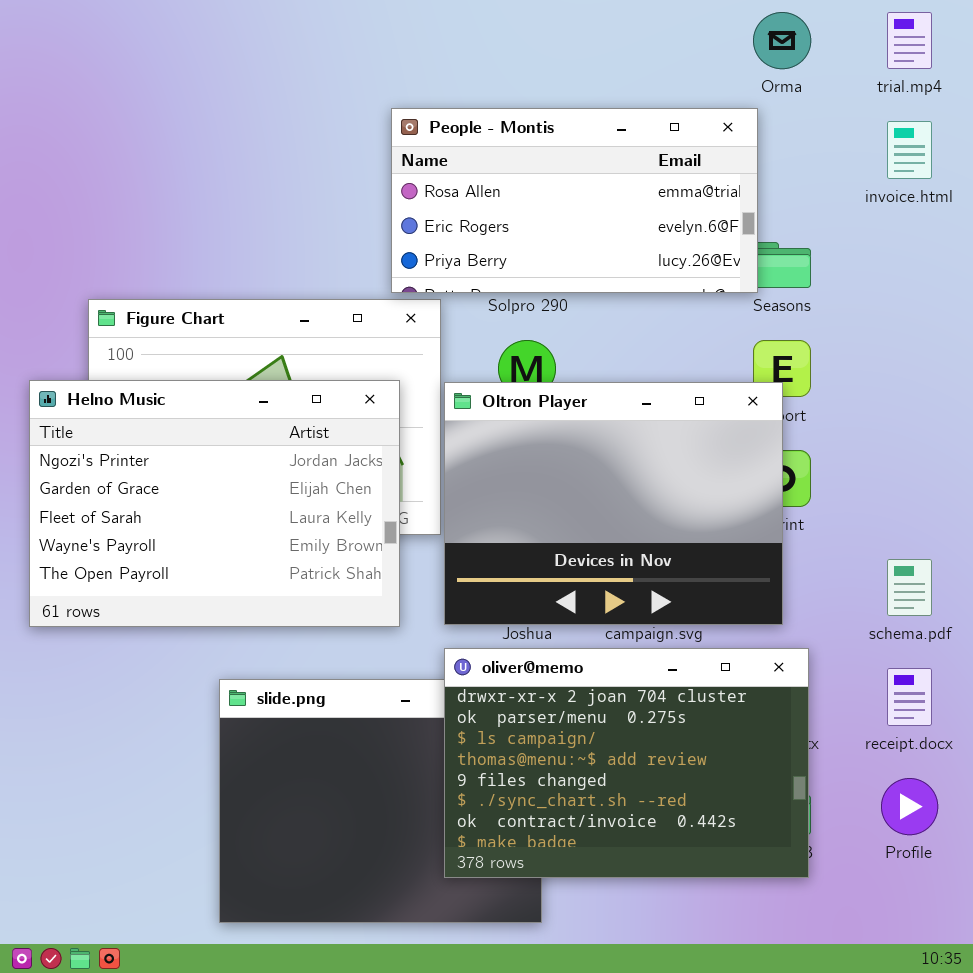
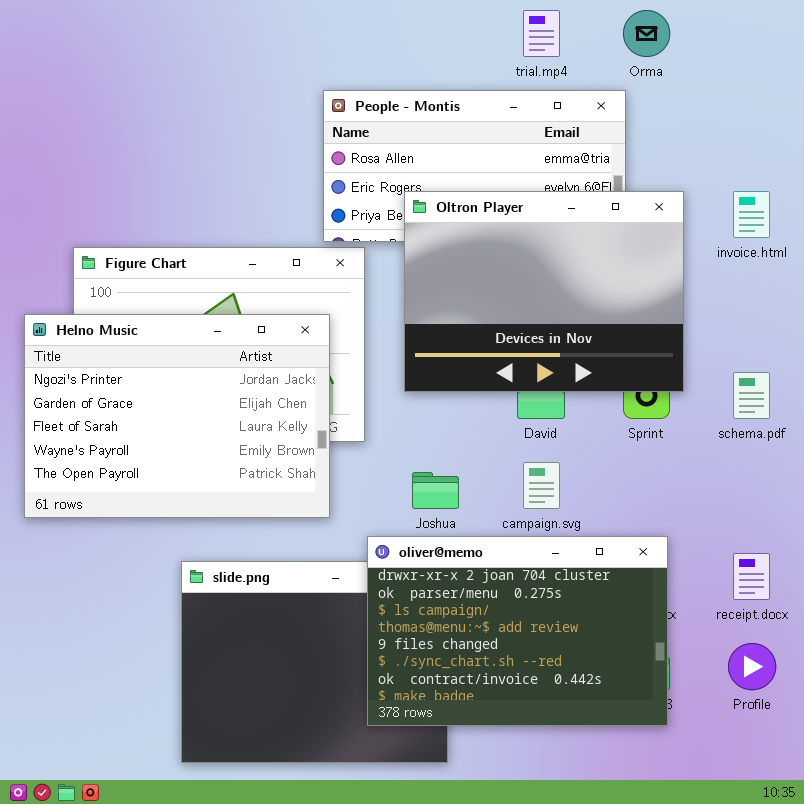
trial.mp4: [887,12,932,69] -> [523,10,560,57], moved
invoice.html: [887,121,932,179] -> [733,191,770,238], moved
Oltron Player: [444,382,783,625] -> [404,191,684,392], moved
schema.pdf: [887,559,932,616] -> [733,372,770,419], moved

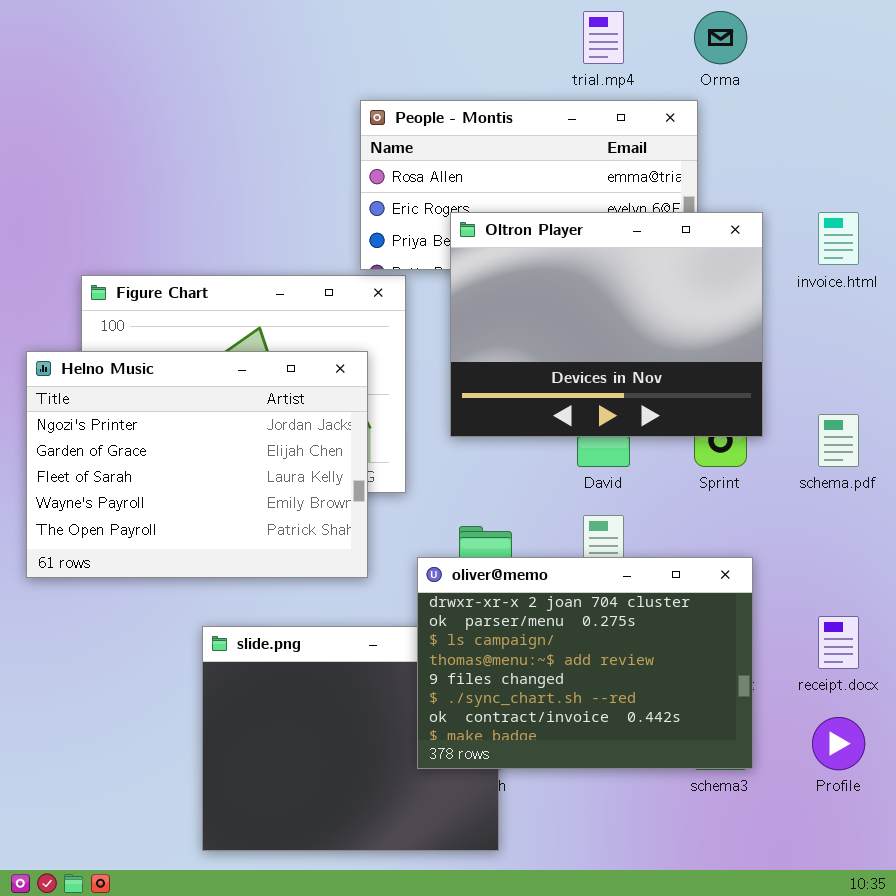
oliver@memo: [367,536,668,726] -> [417,557,753,769], moved

